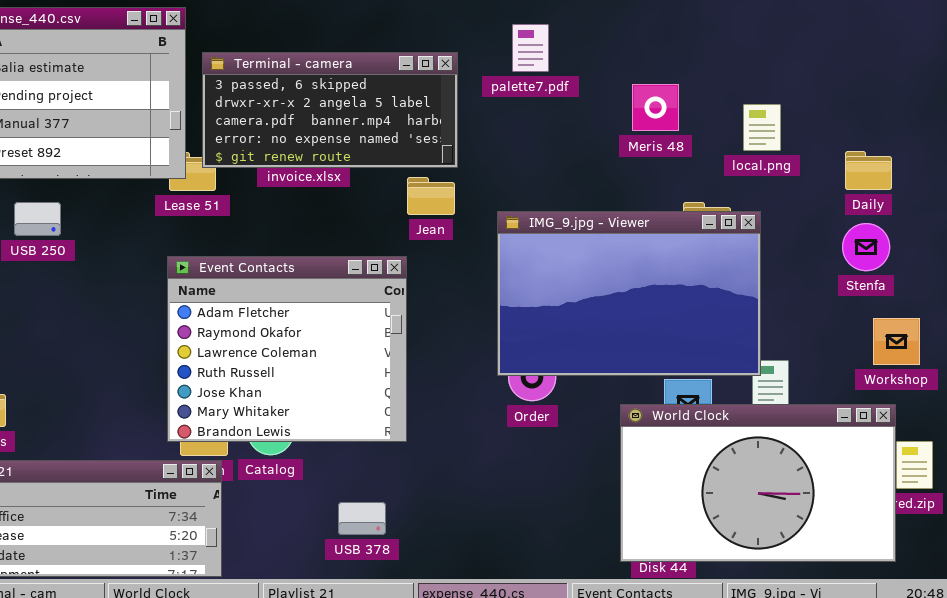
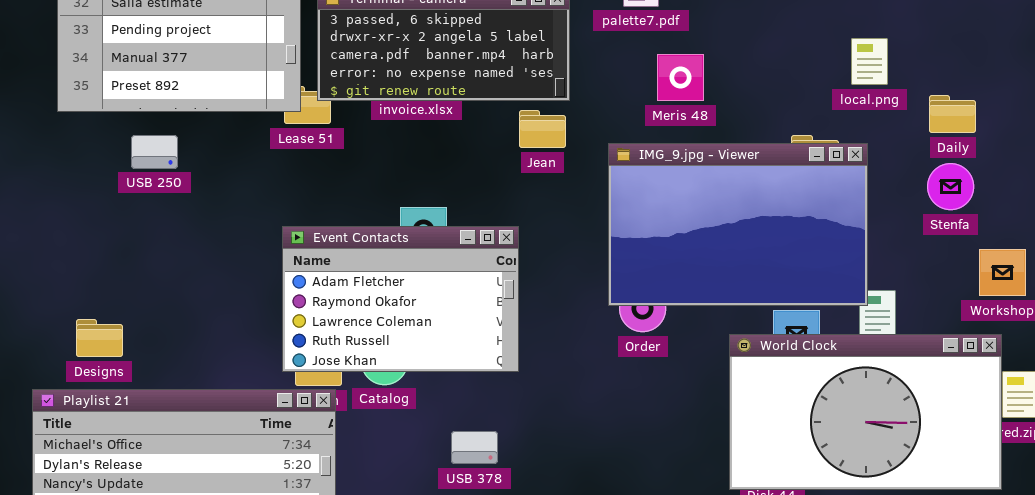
Meris 48: [632,84,679,131] -> [657,54,704,101], moved
Daily: [845,151,892,190] -> [929,95,976,133], moved
Stenfa: [842,223,890,271] -> [927,163,974,210], moved
Event Contacts: [167,256,407,442] -> [282,226,519,372], resized

